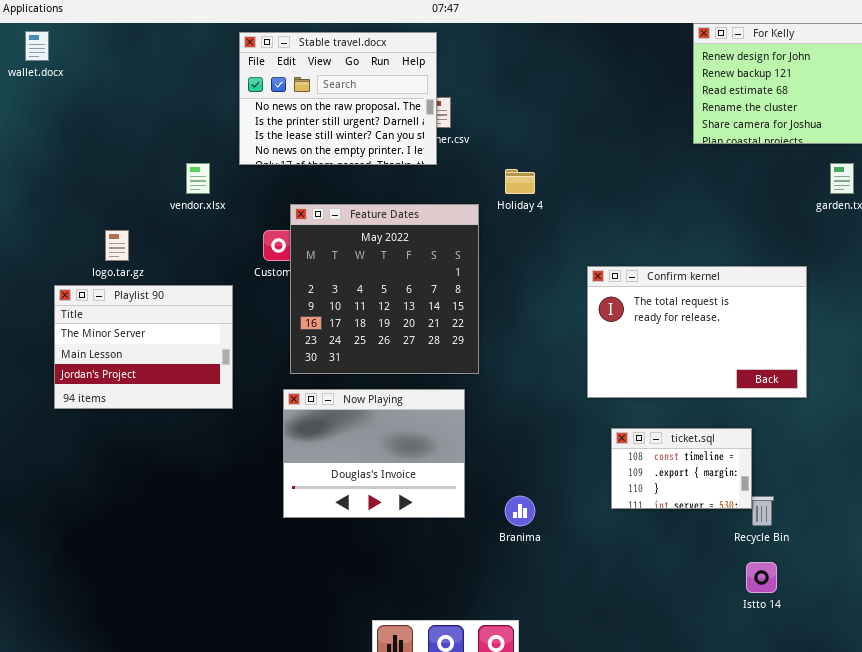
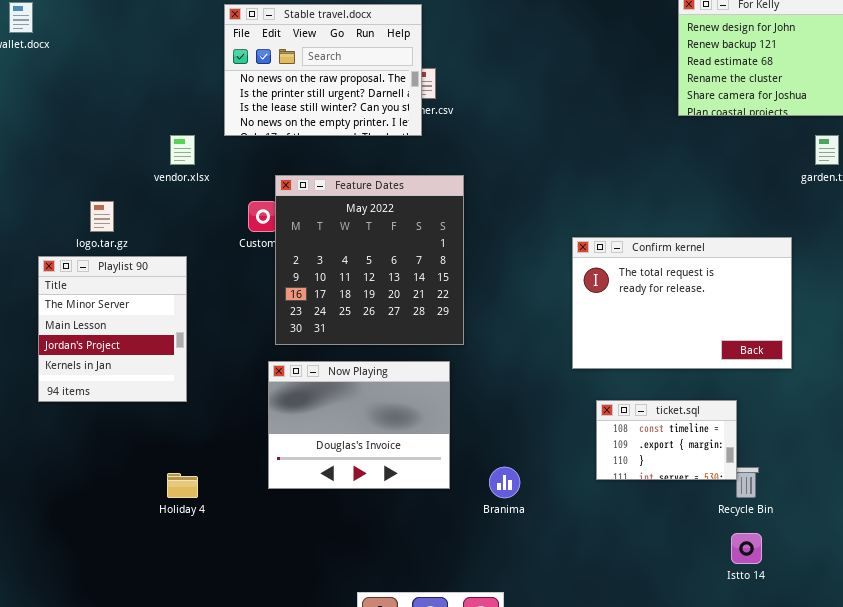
Holiday 4: [505,169,535,194] -> [167,473,198,498], moved
Playlist 90: [54,285,233,409] -> [38,256,187,402], resized

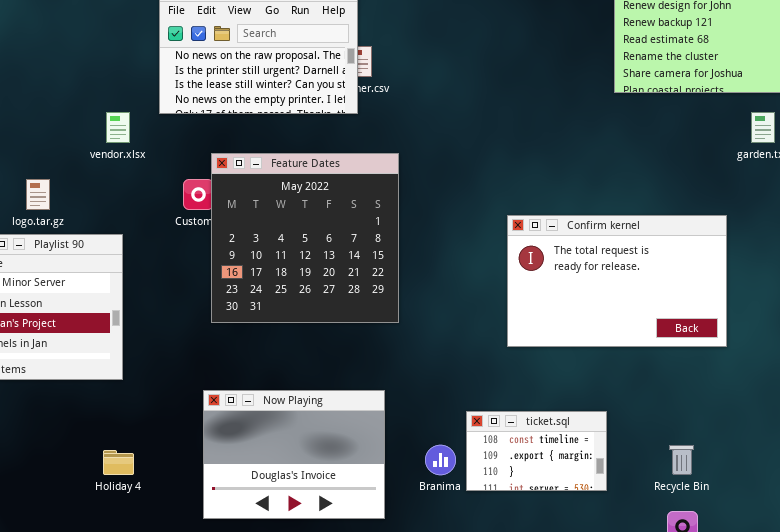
Now Playing: [268,361,450,489] -> [203,390,385,519], moved
ticket.sql: [596,400,737,480] -> [466,411,607,491], moved

